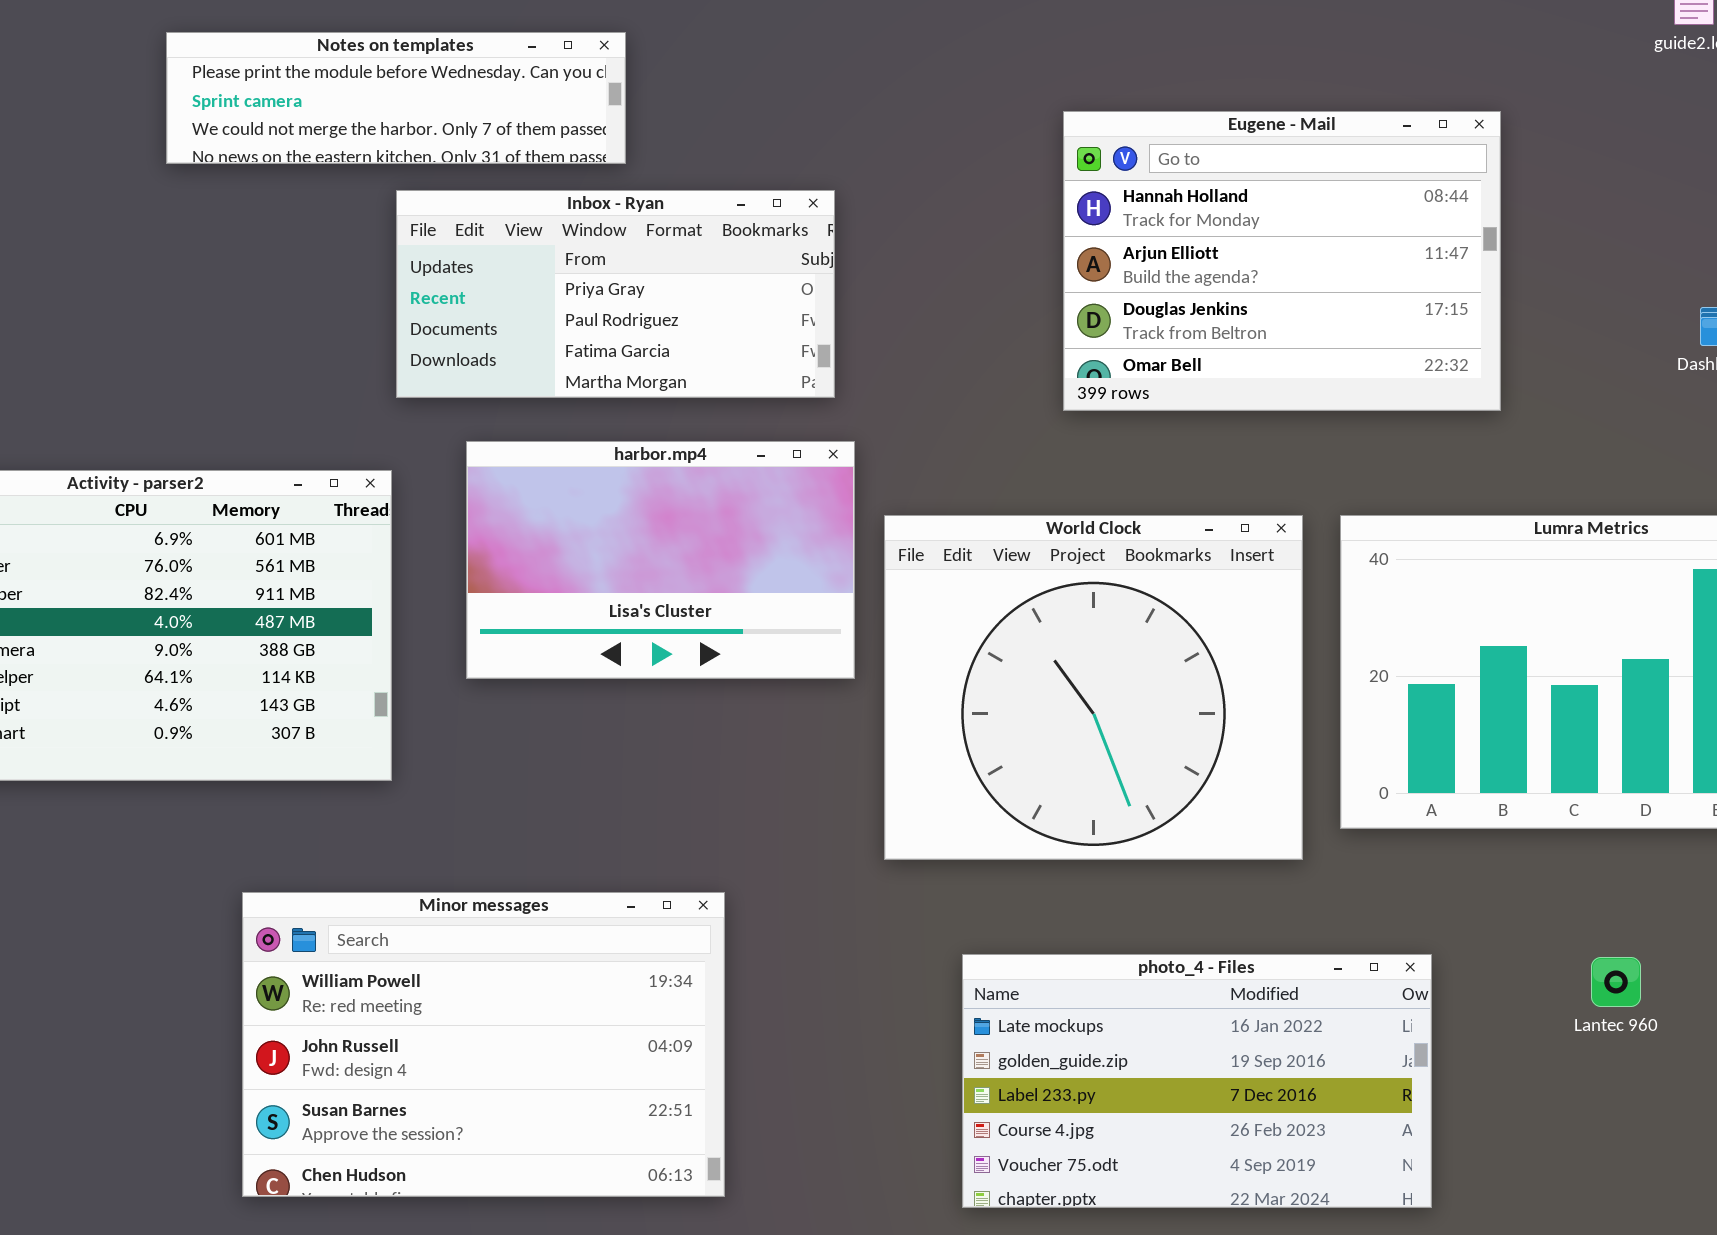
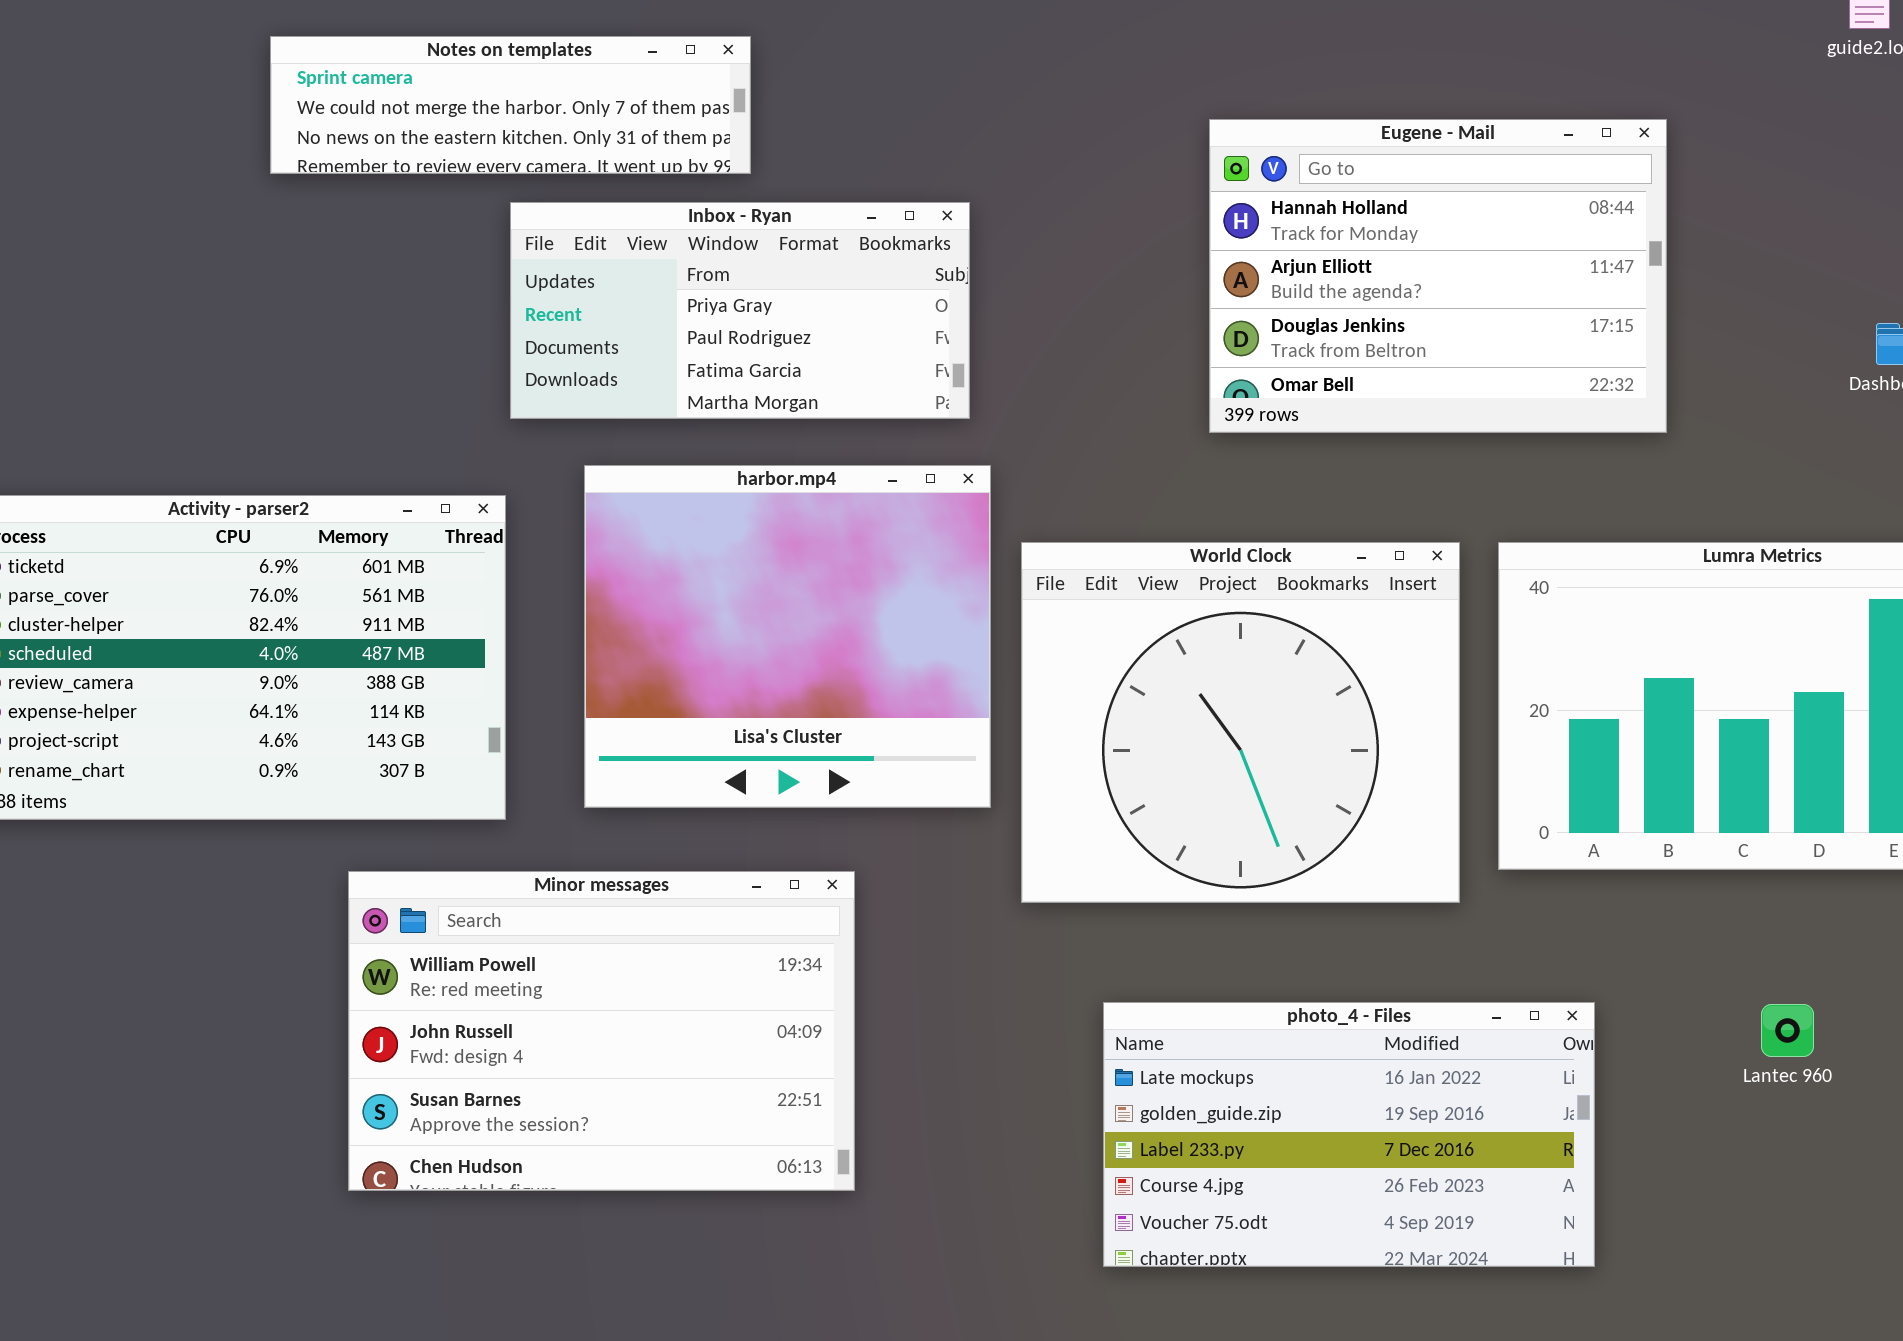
Notes on templates: [166,32,626,164] -> [270,36,751,174], scrolled down 1 row
harbor.mp4: [466,441,855,679] -> [584,465,991,808], resized
Minor messages: [242,892,725,1197] -> [348,871,855,1191], moved

